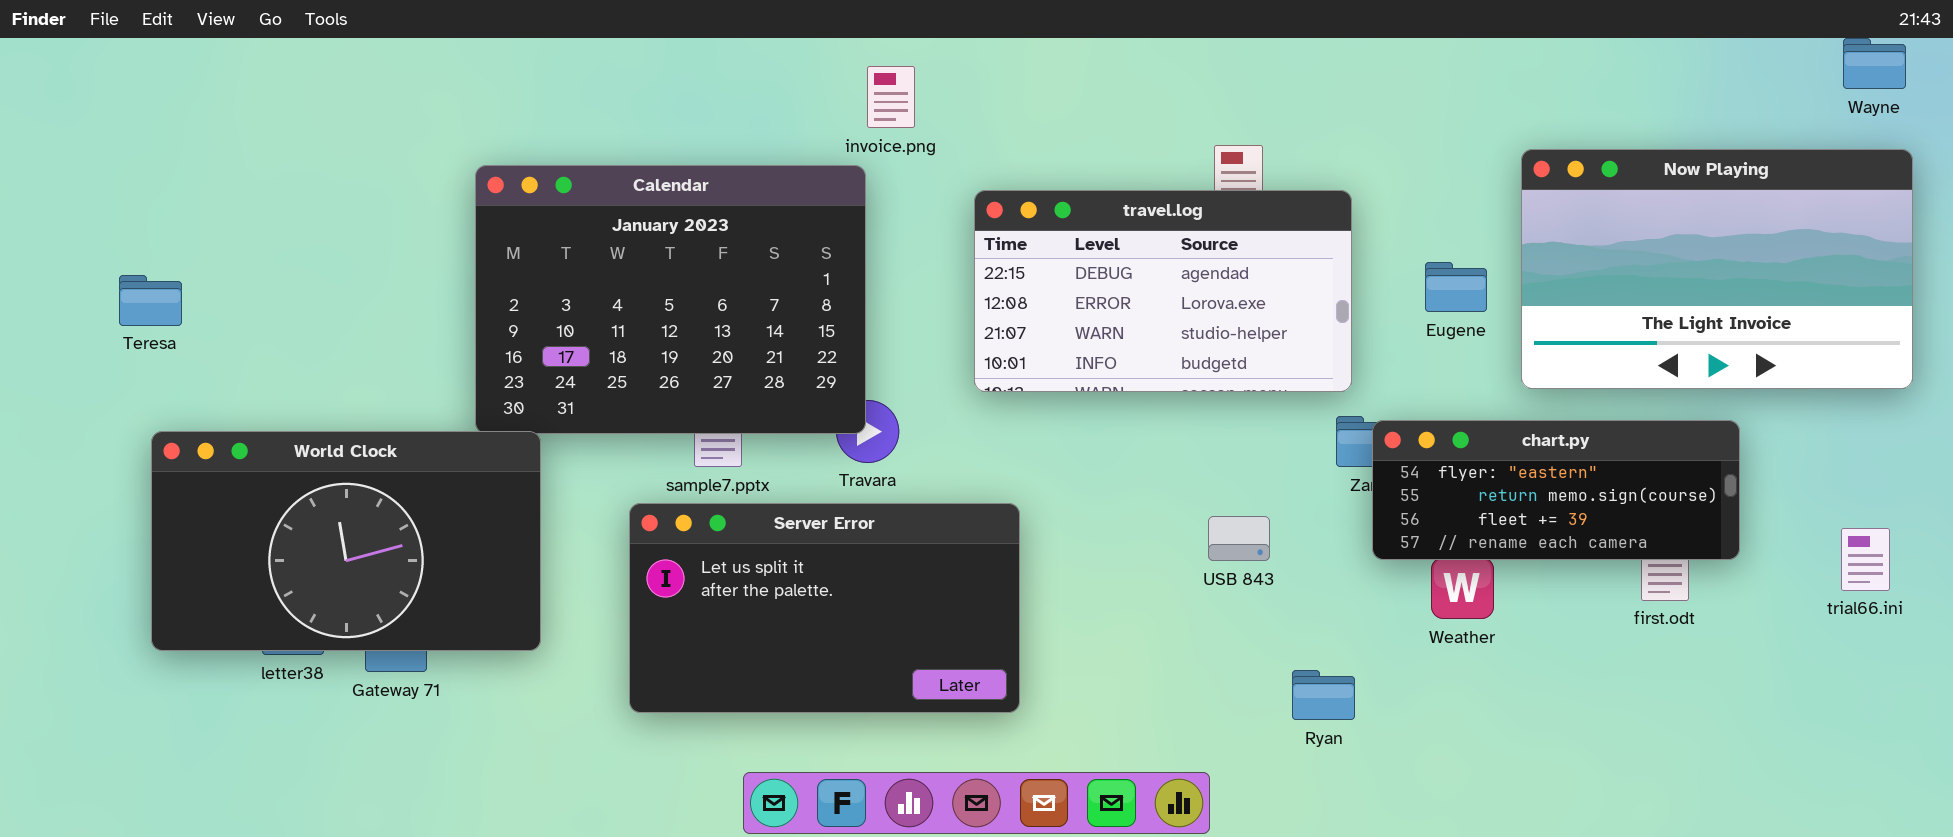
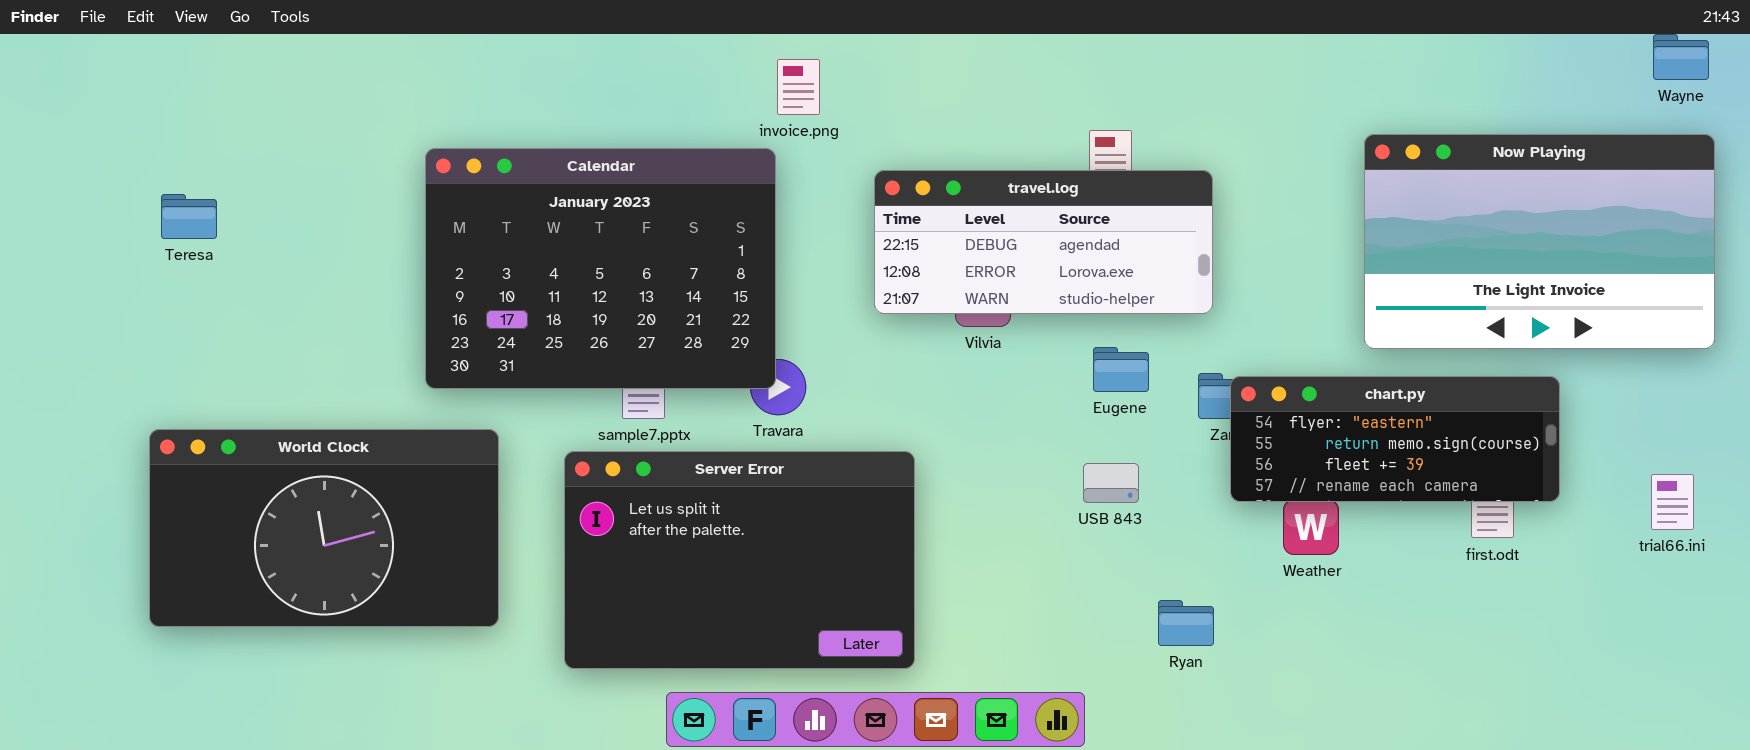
travel.log: [974,190,1352,392] -> [874,170,1213,314], resized
Eugene: [1425,262,1487,312] -> [1093,347,1149,392], moved
Teresa: [119,275,182,326] -> [161,194,217,239], moved
World Clock: [151,431,541,651] -> [149,429,499,627], moved
Server Error: [629,503,1020,713] -> [564,451,915,669], resized

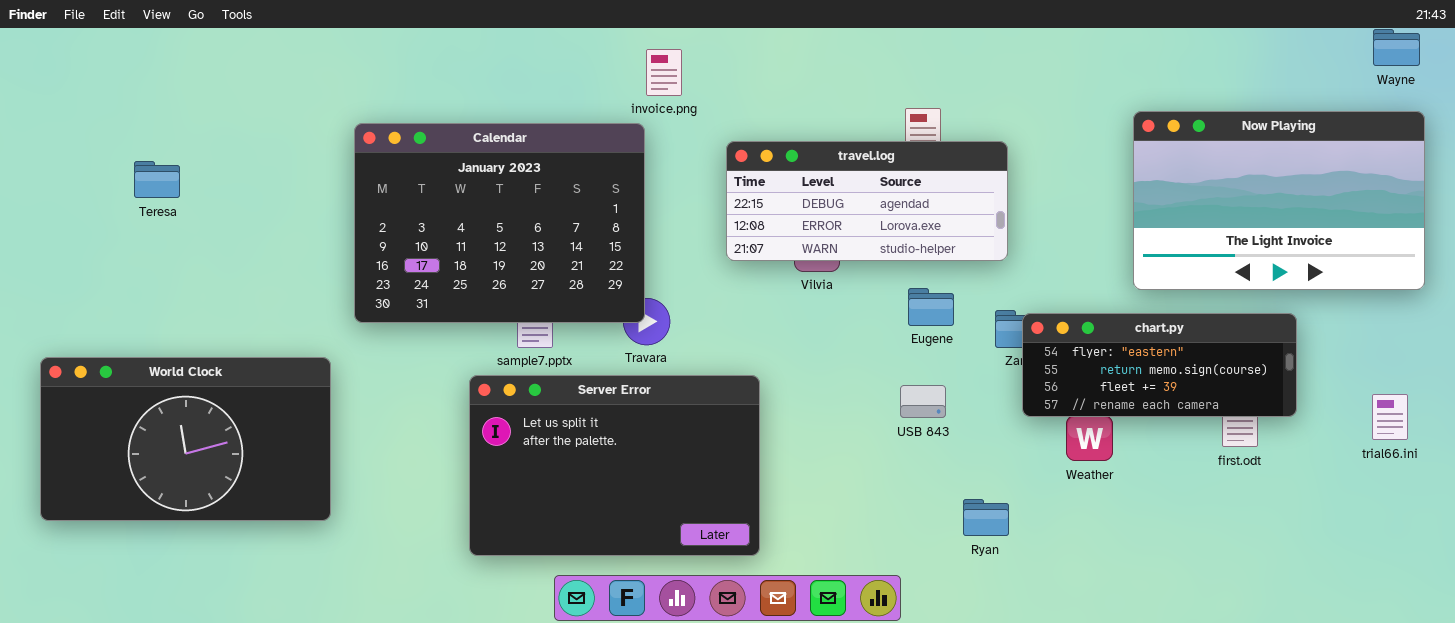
World Clock: [149,429,499,627] -> [40,357,331,521], moved

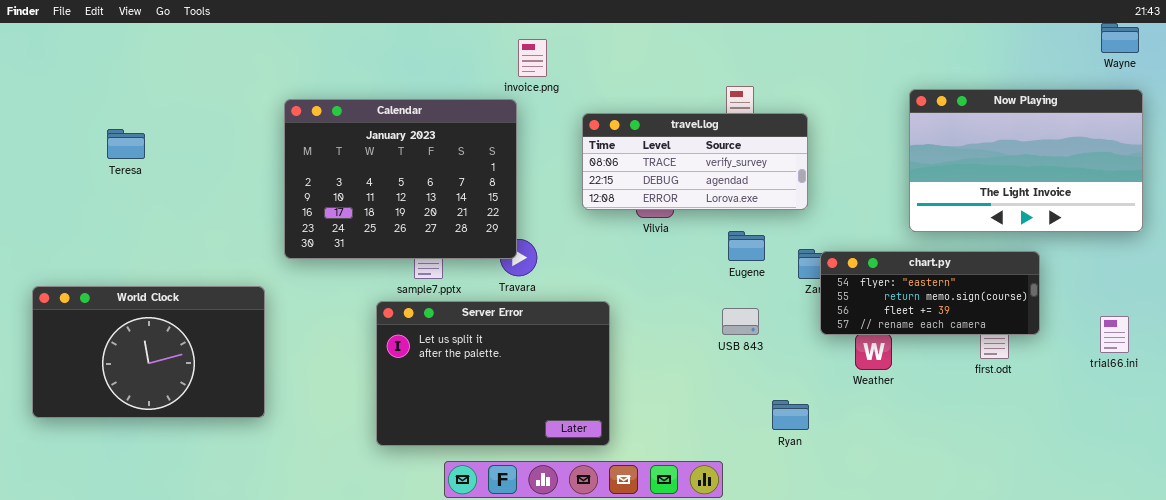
travel.log: [726,141,1008,261] -> [582,113,808,210], scrolled up 1 row

